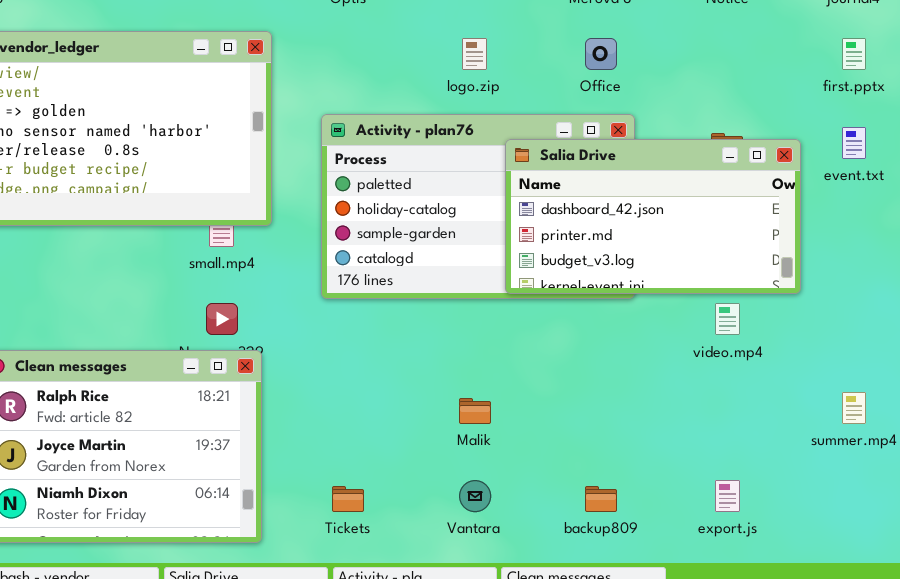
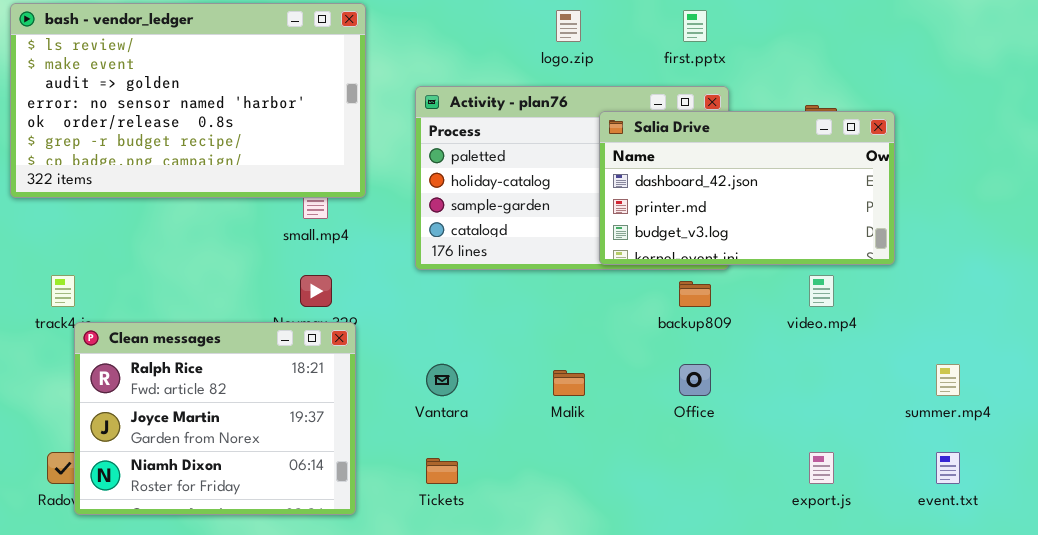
Office: [585,38,617,70] -> [679,364,711,396], moved
first.pptx: [842,38,866,70] -> [683,10,707,42], moved
event.txt: [842,127,866,159] -> [936,452,960,484], moved
Vantara: [459,480,491,512] -> [426,364,458,396], moved
backup809: [585,486,617,512] -> [679,281,711,307], moved

